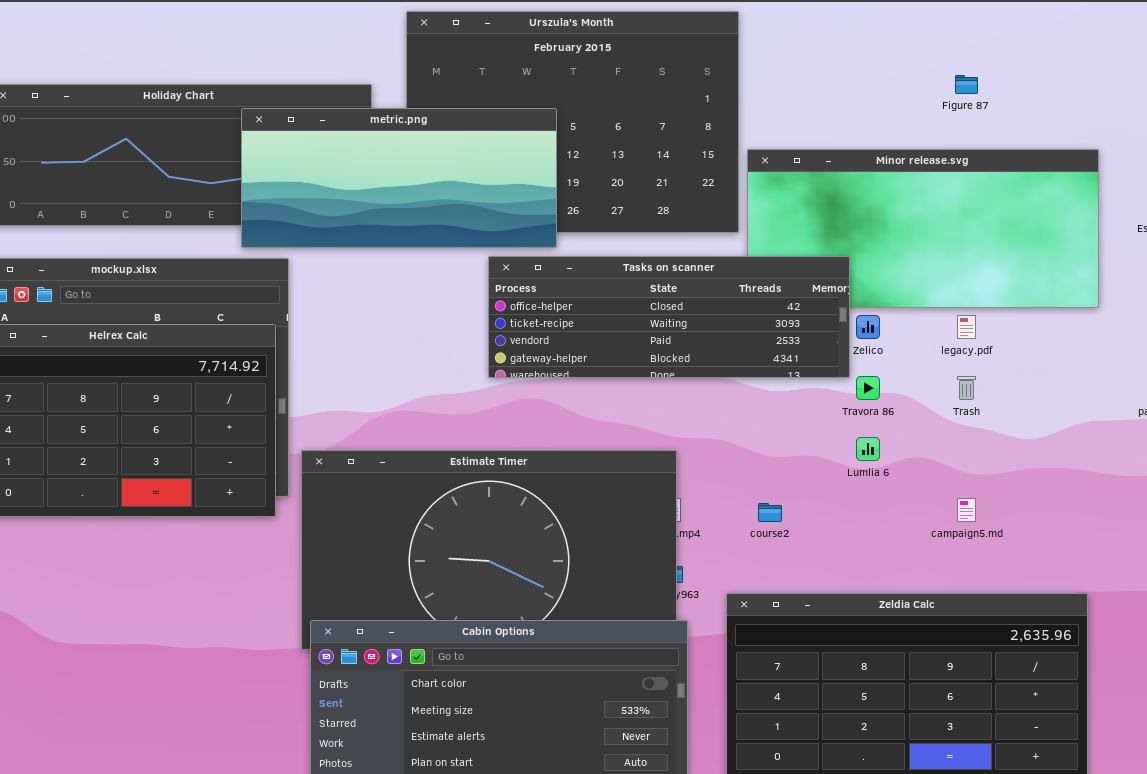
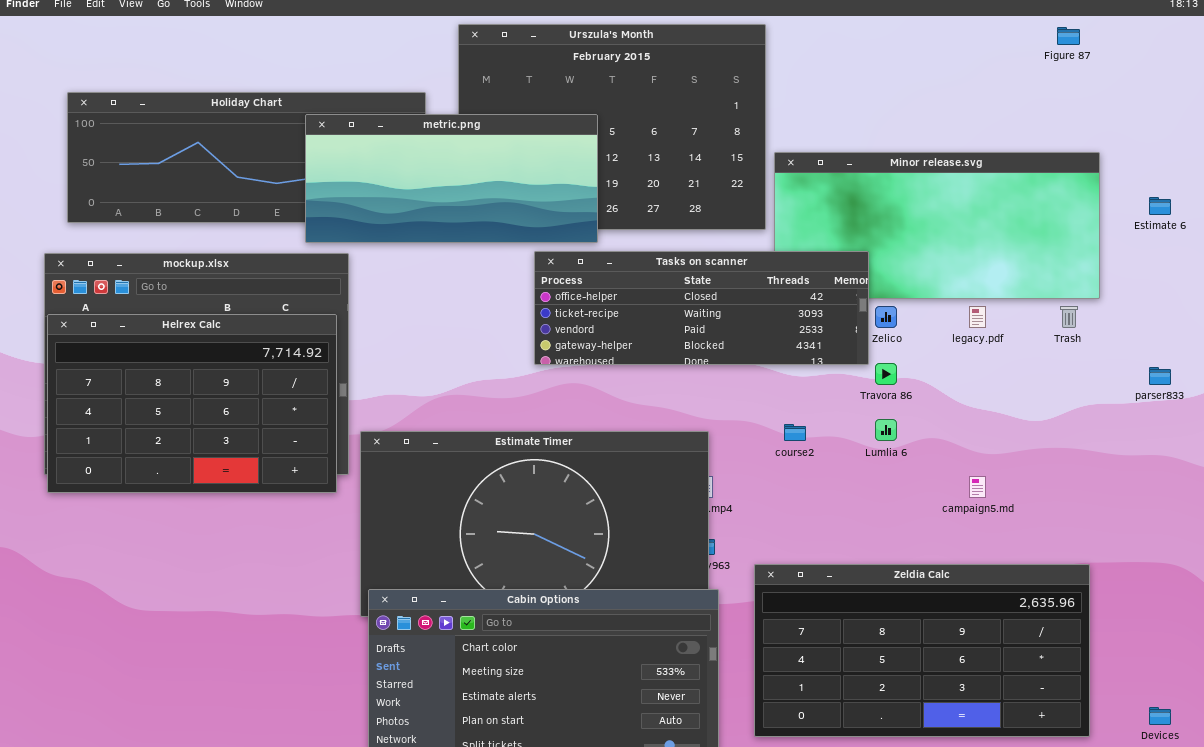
Figure 87: [955,75,978,94] -> [1057,27,1080,45], moved
Trash: [957,376,976,400] -> [1060,306,1078,328], moved
course2: [758,503,782,522] -> [784,424,806,441], moved

